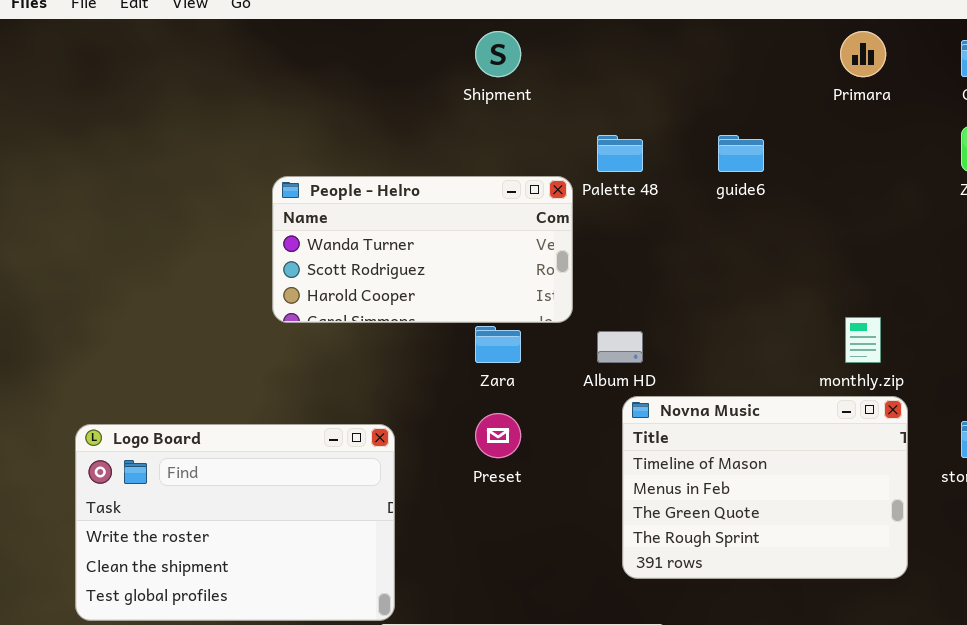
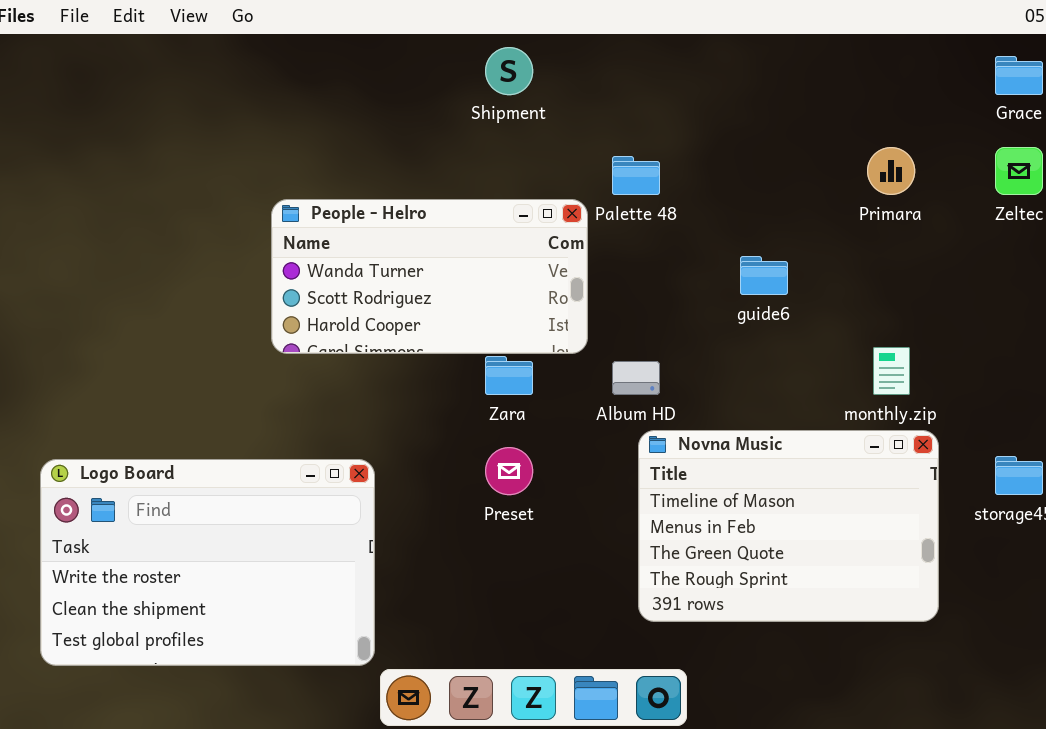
Primara: [840,31,886,77] -> [867,147,915,195], moved
guide6: [718,135,764,172] -> [740,256,788,295], moved
Logo Board: [75,424,395,621] -> [40,459,375,666], moved

